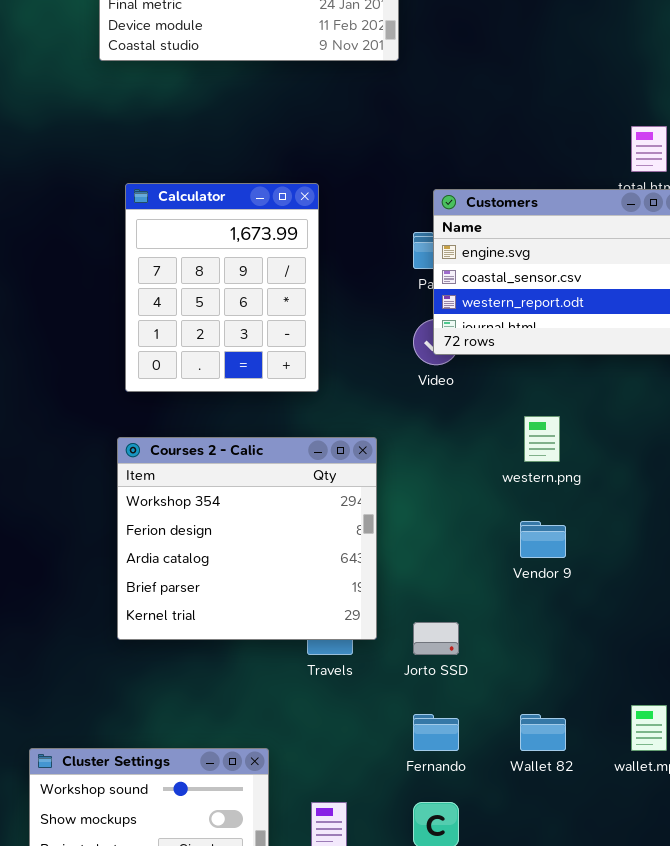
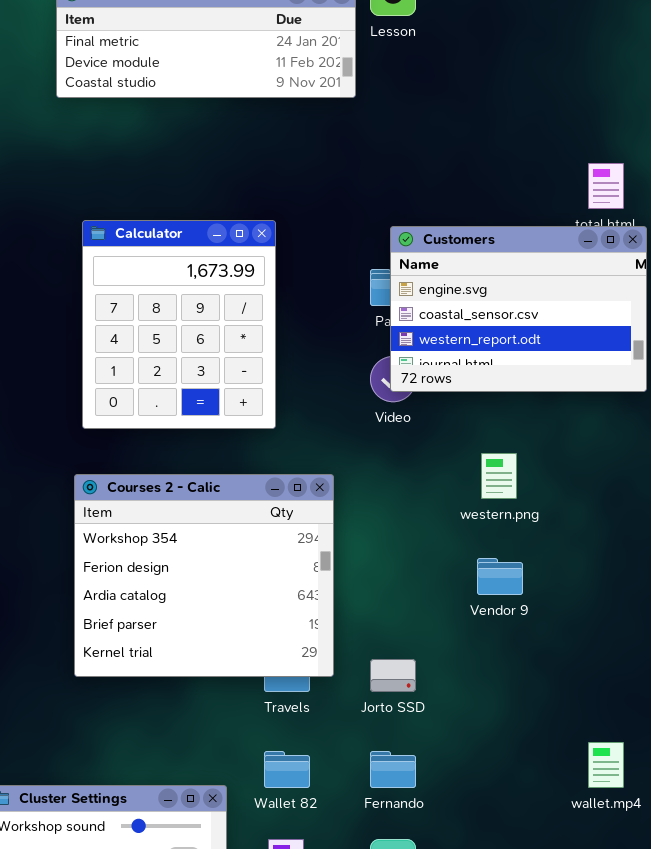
Wallet 82: [520,714,566,751] -> [264,751,310,788], moved

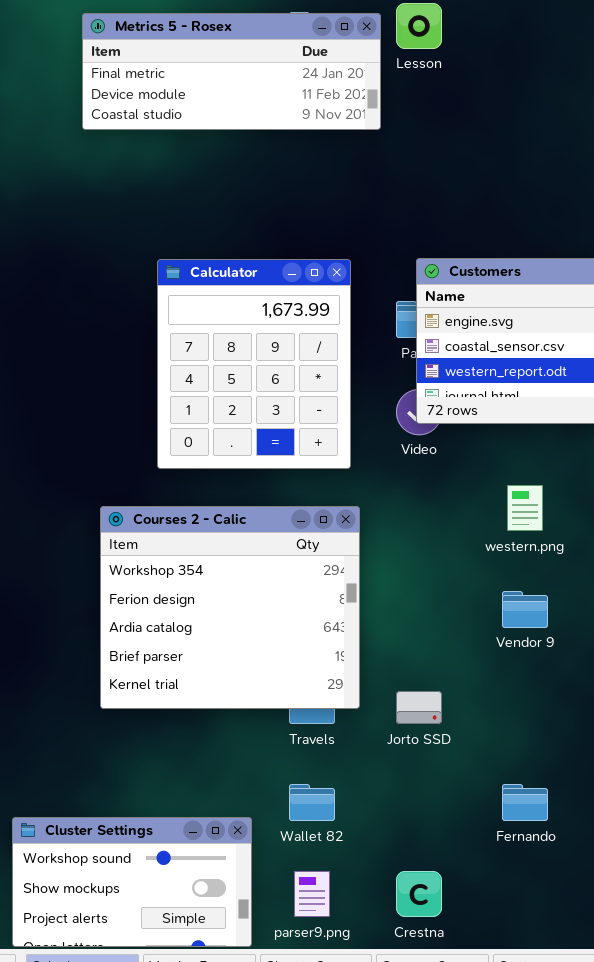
Calculator: [82,220,276,429] -> [157,259,351,469], moved
Fernando: [370,751,416,788] -> [502,784,548,821], moved

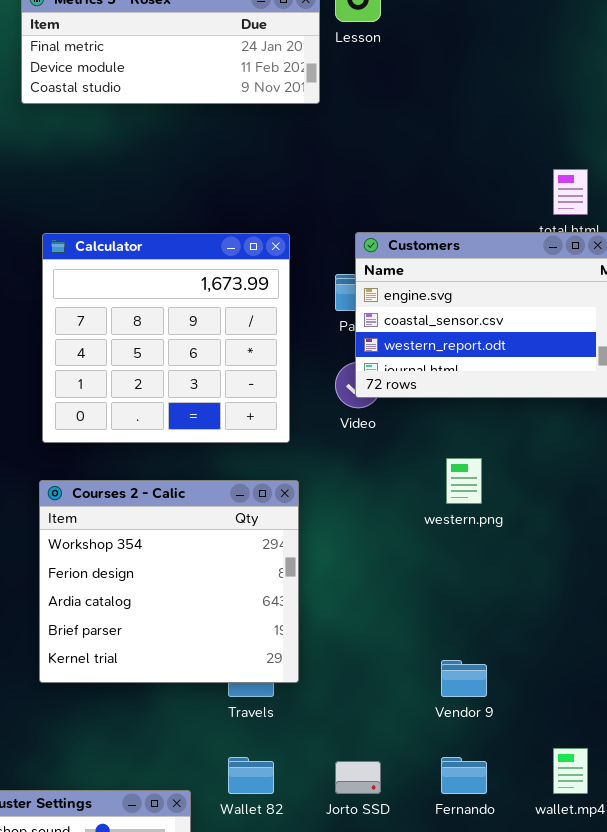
Calculator: [157,259,351,469] -> [42,233,290,443], resized
Vendor 9: [502,591,548,628] -> [441,660,487,697], moved
Jorto SSD: [396,691,442,724] -> [335,761,381,794], moved

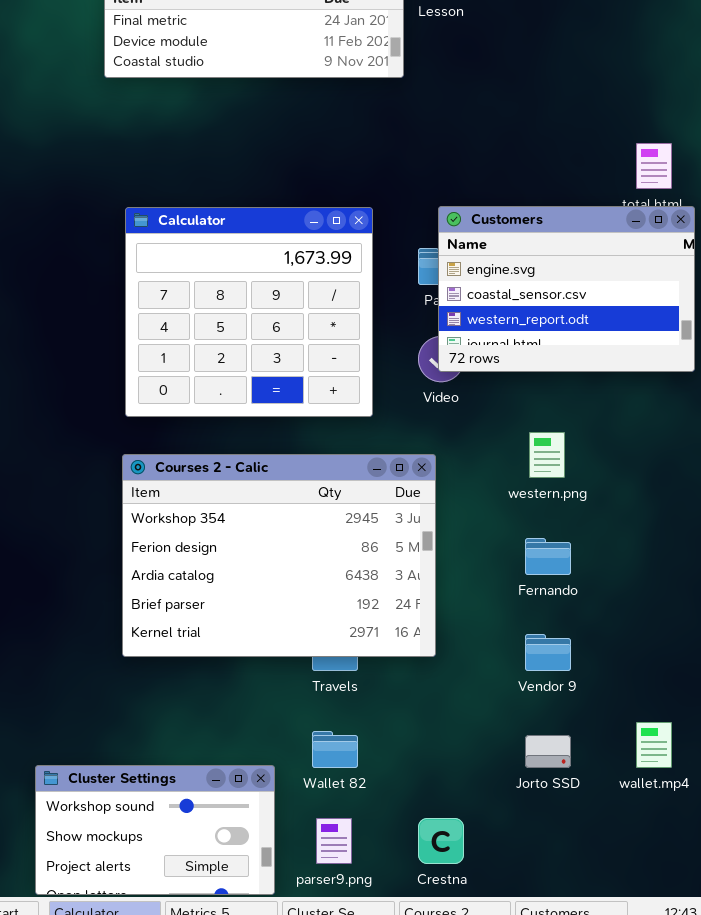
Courses 2 - Calic: [39,480,299,683] -> [122,454,436,657], resized
Fernando: [441,757,487,794] -> [525,538,571,575], moved
Jorto SSD: [335,761,381,794] -> [525,735,571,768], moved

